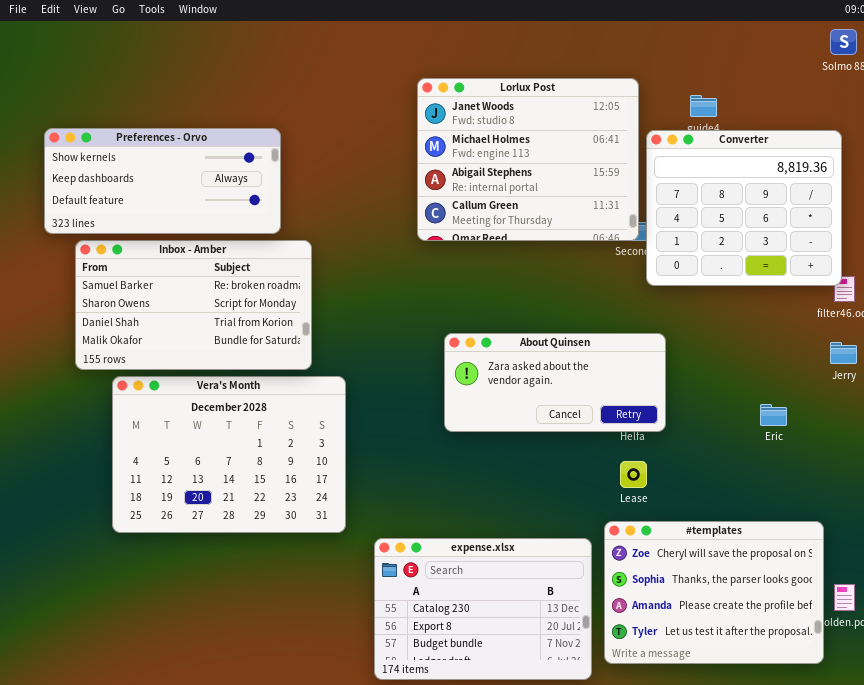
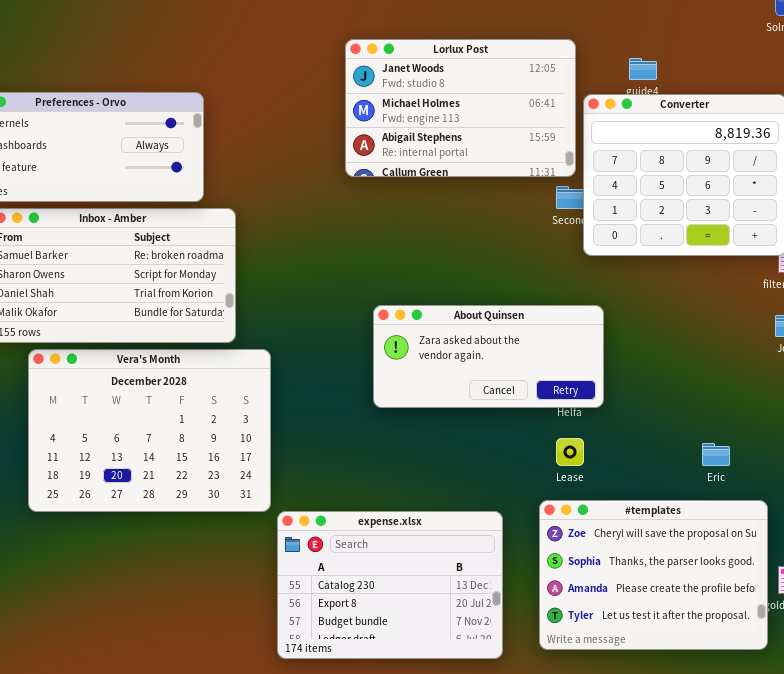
Lorlux Post: [417,78,639,241] -> [345,39,576,177], resized
Eric: [760,404,787,426] -> [702,443,730,466], moved
expense.xlsx: [374,538,592,680] -> [277,511,503,659], moved

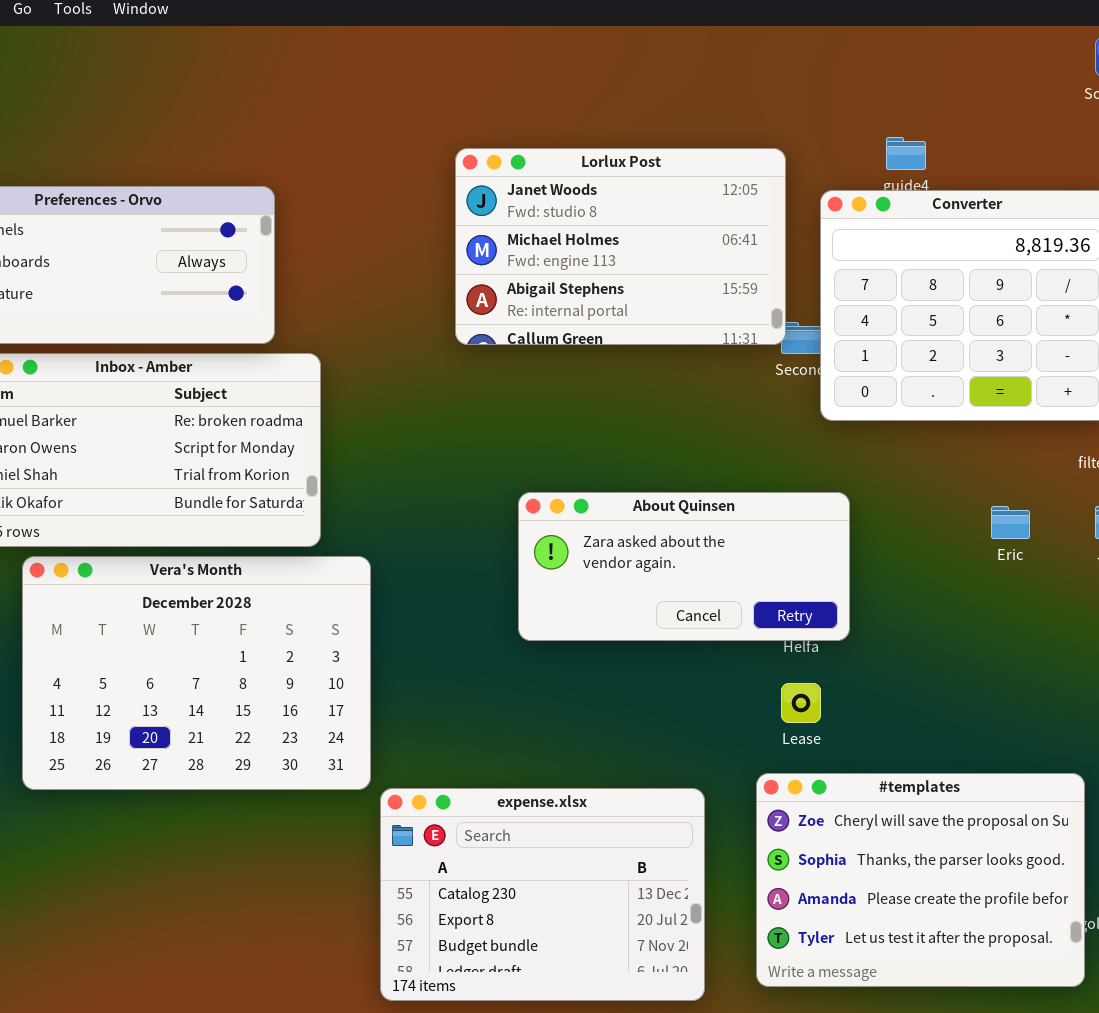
Lorlux Post: [345,39,576,177] -> [455,148,786,345], moved
Eric: [702,443,730,466] -> [991,506,1030,539], moved

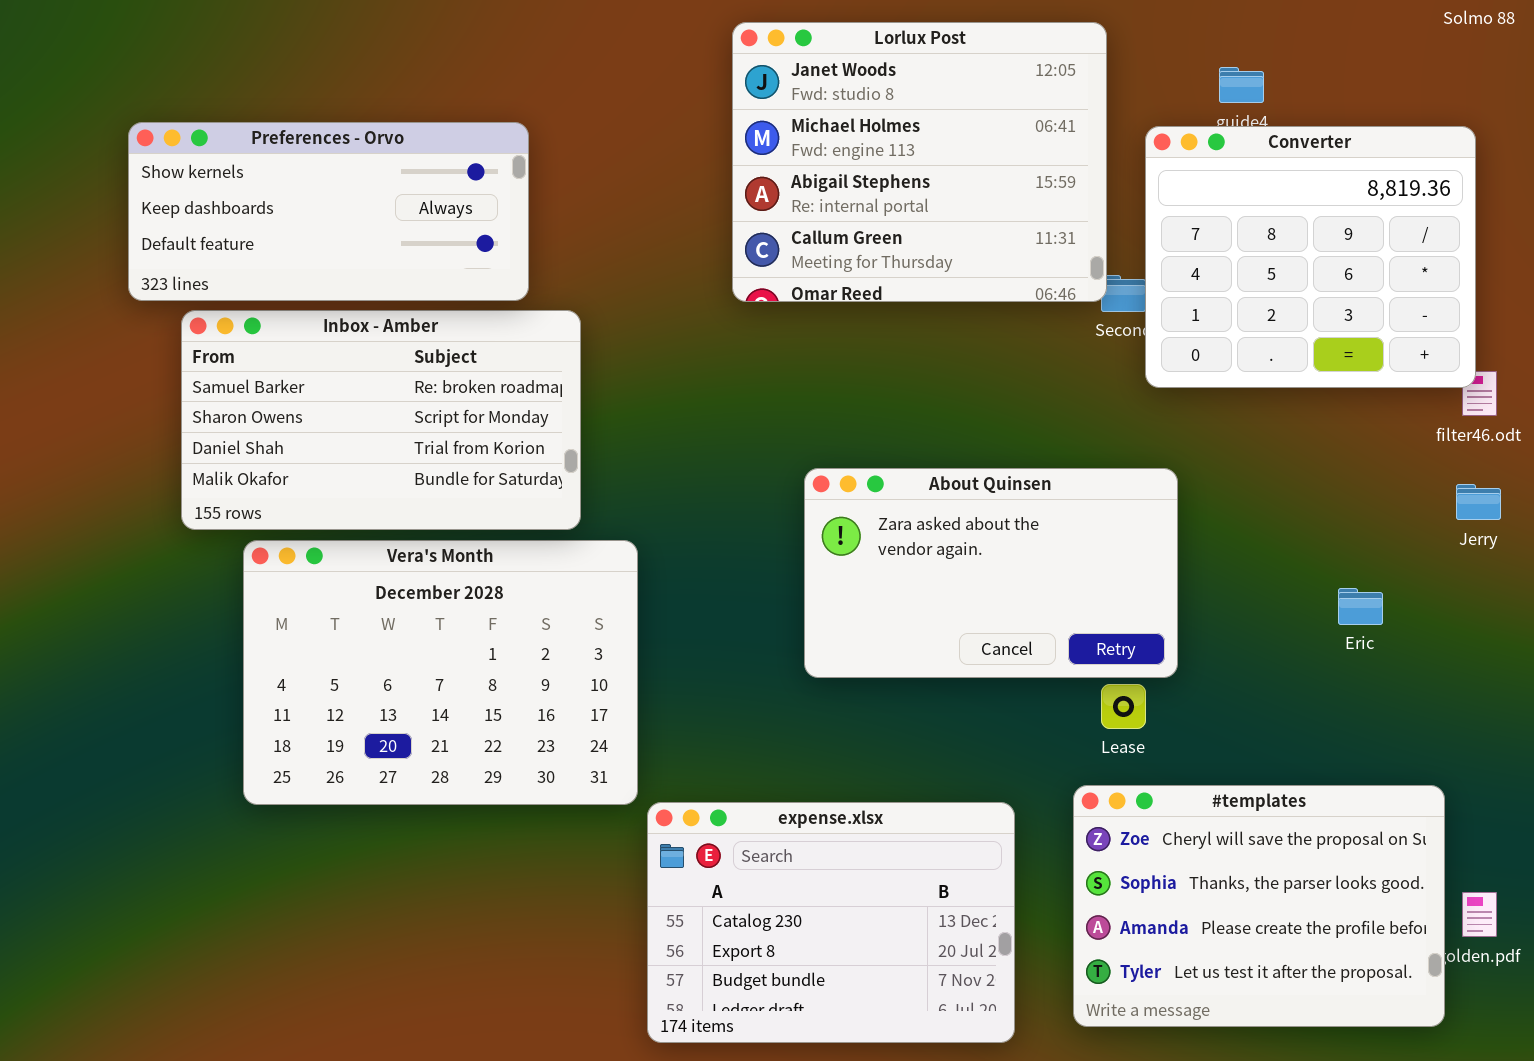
Lorlux Post: [455,148,786,345] -> [732,22,1107,302], resized
About Quinsen: [518,492,850,641] -> [804,468,1178,678], resized
Eric: [991,506,1030,539] -> [1338,588,1383,625], moved

